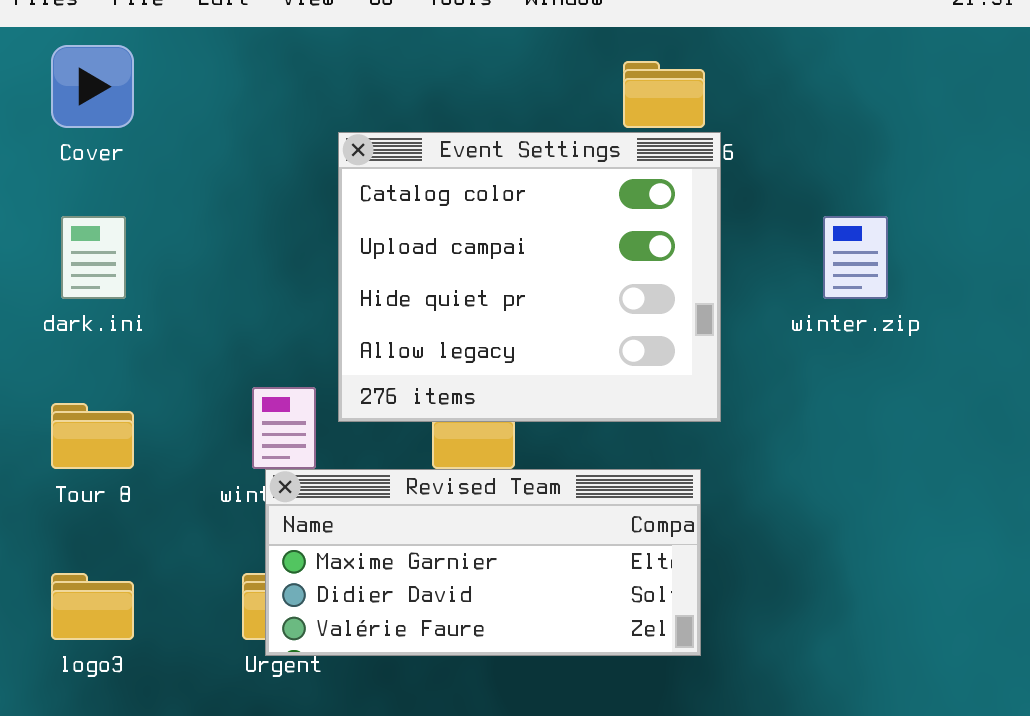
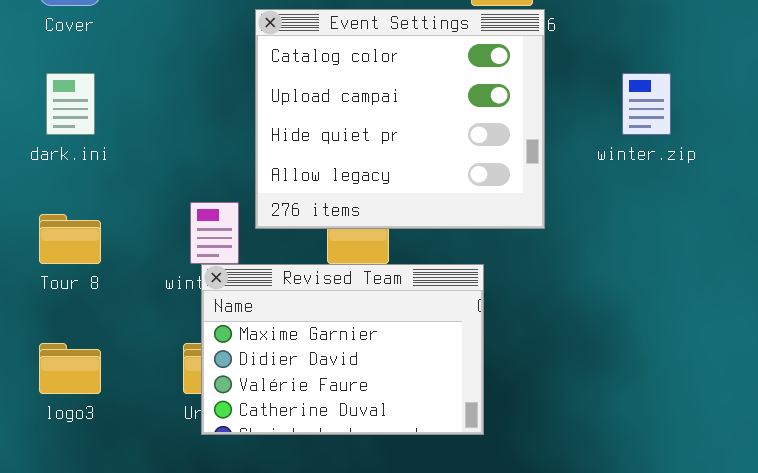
Revised Team: [265,469,701,656] -> [201,264,484,435], resized

